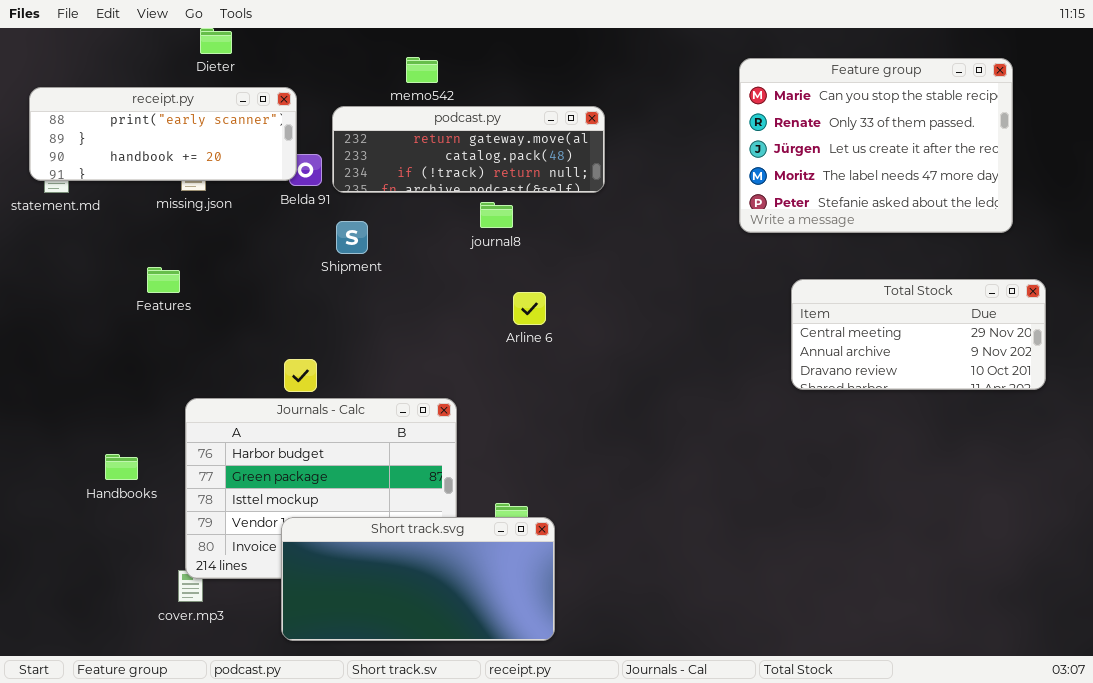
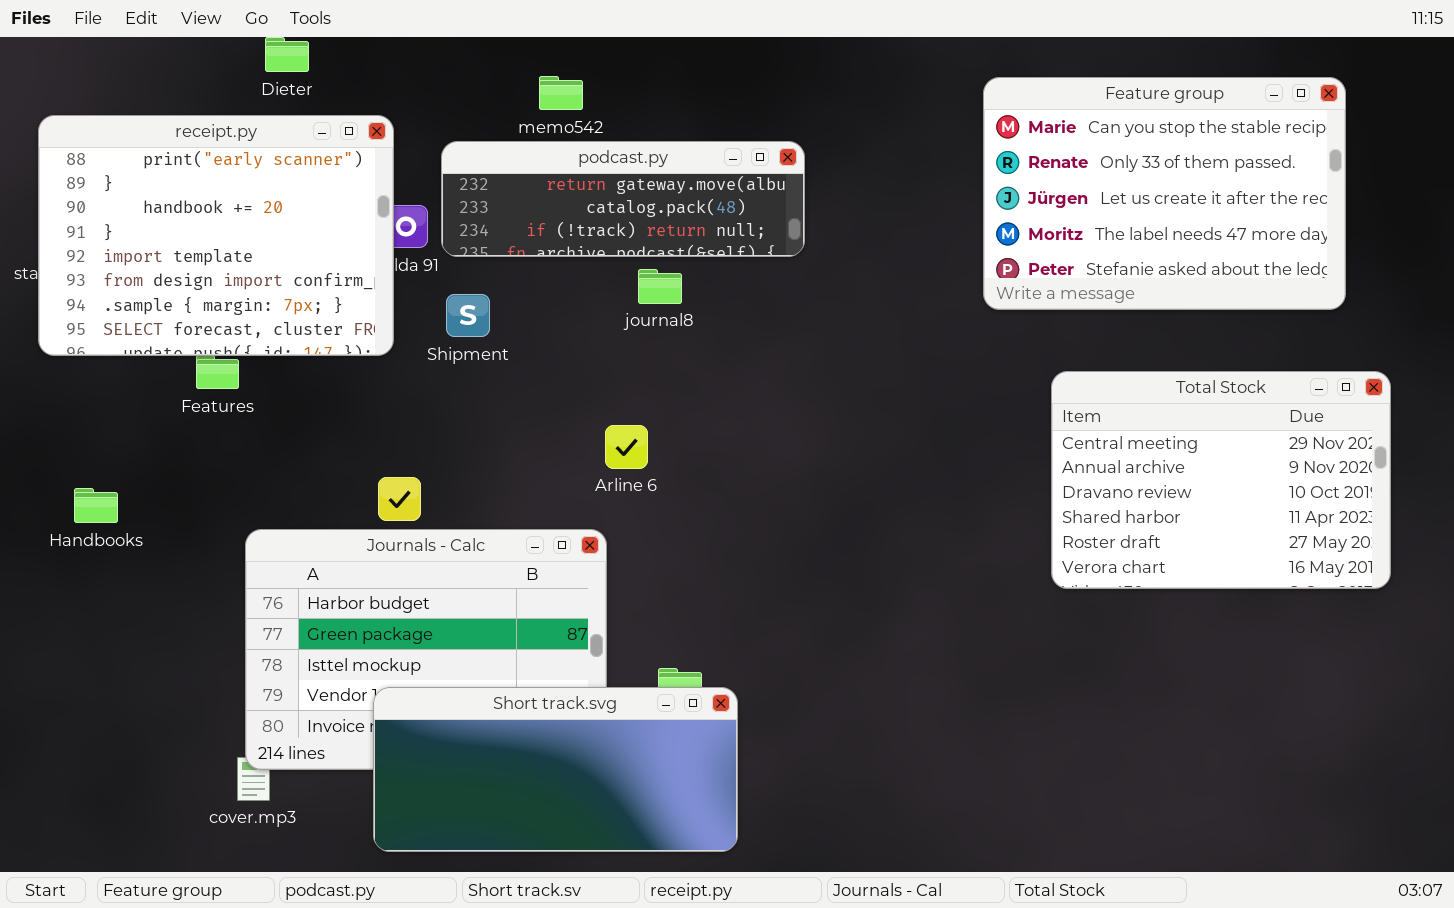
receipt.py: [29,87,297,181] -> [38,115,394,356], resized
Total Stock: [791,279,1046,390] -> [1051,371,1391,589], resized
Arline 6: [513,292,546,325] -> [605,425,648,469], moved
Handbooks: [105,454,138,480] -> [74,488,118,523], moved

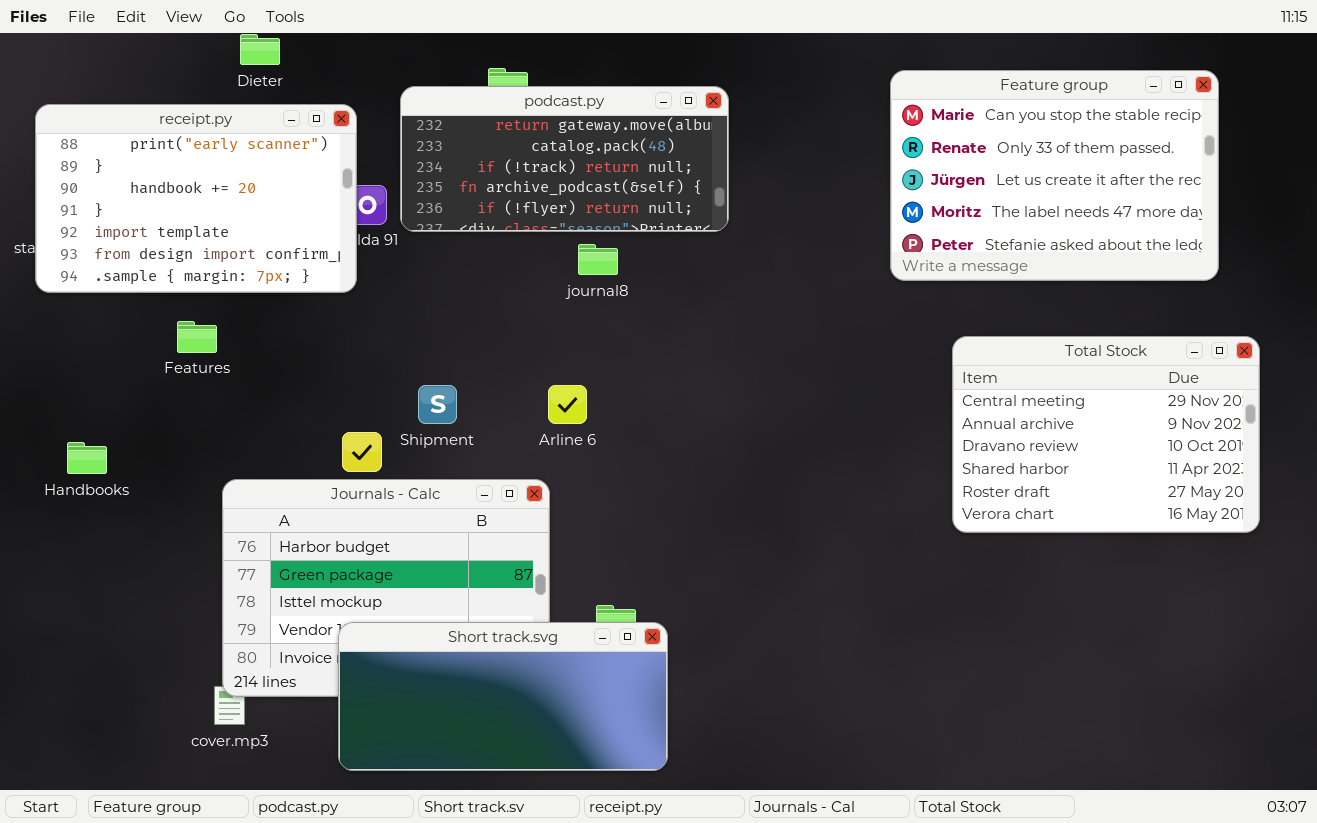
receipt.py: [38,115,394,356] -> [35,104,357,293], resized
podcast.py: [441,141,805,257] -> [400,86,729,232], resized
Shipment: [446,294,490,337] -> [418,385,457,424], moved

